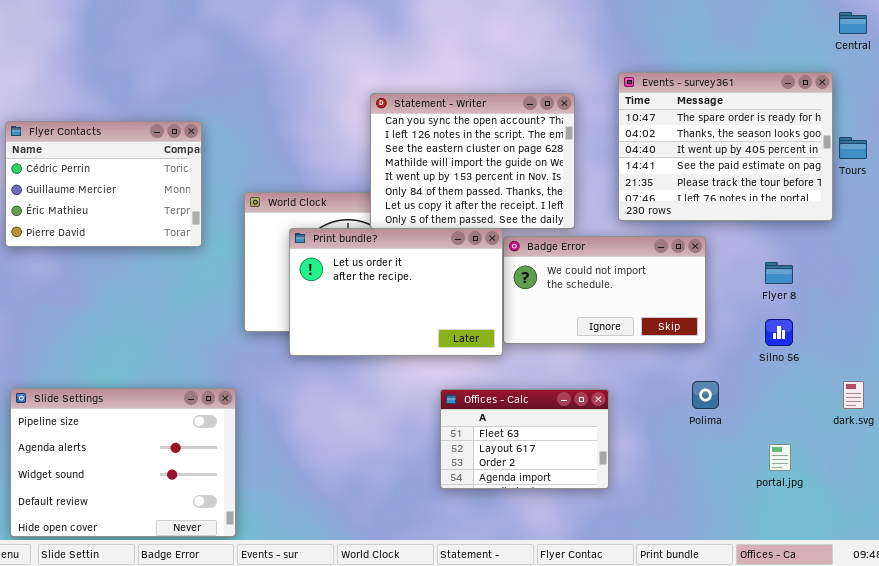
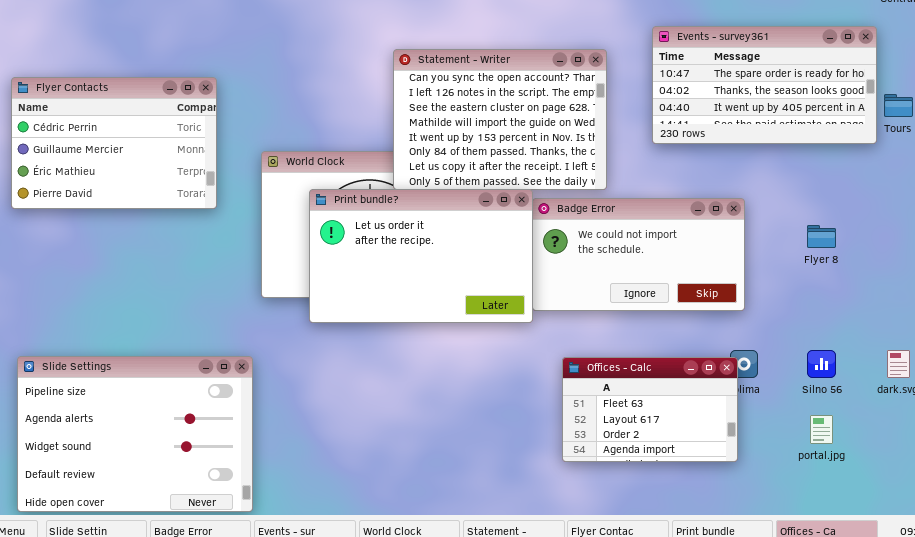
Events - survey361: [618,72,833,221] -> [652,26,877,144], resized
Silno 56: [765,319,793,346] -> [807,350,836,378], moved
Offices - Calc: [440,389,609,489] -> [562,357,738,462], moved

